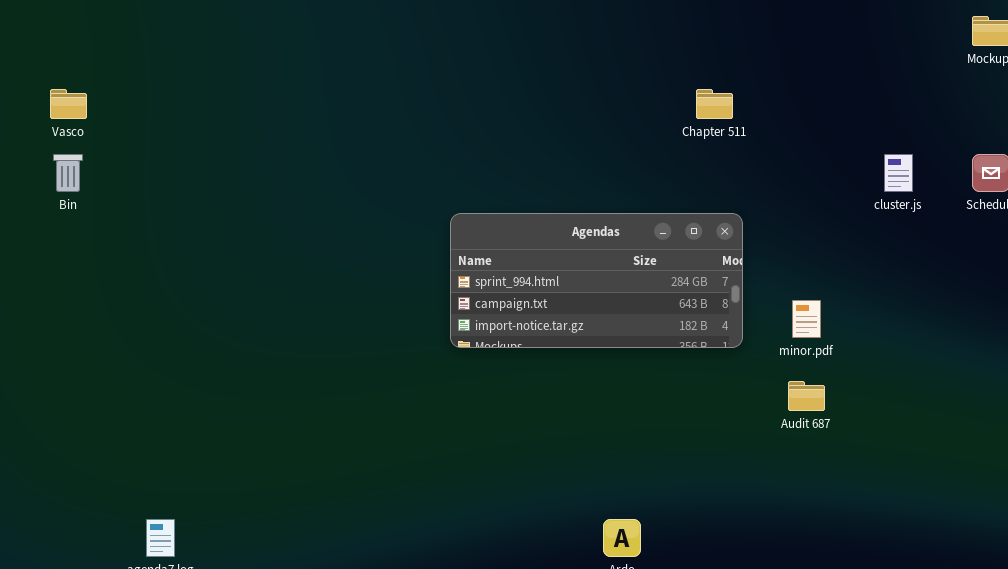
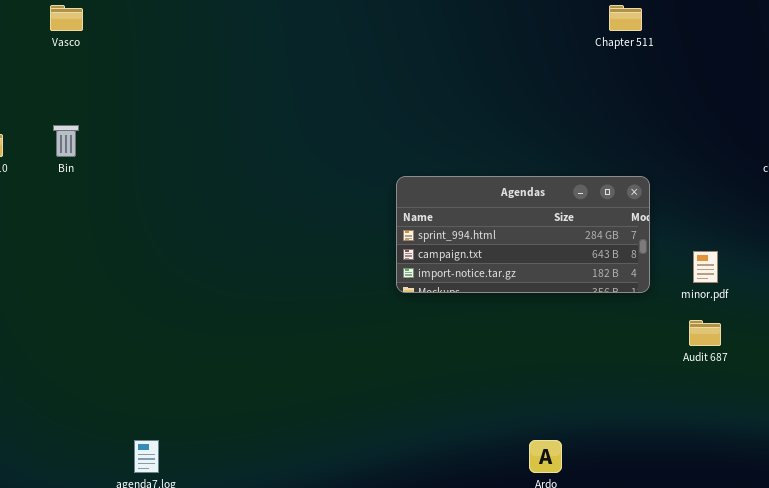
Vasco: [50,89,87,119] -> [50,5,83,31], moved
Chapter 511: [696,89,733,119] -> [609,5,642,31], moved

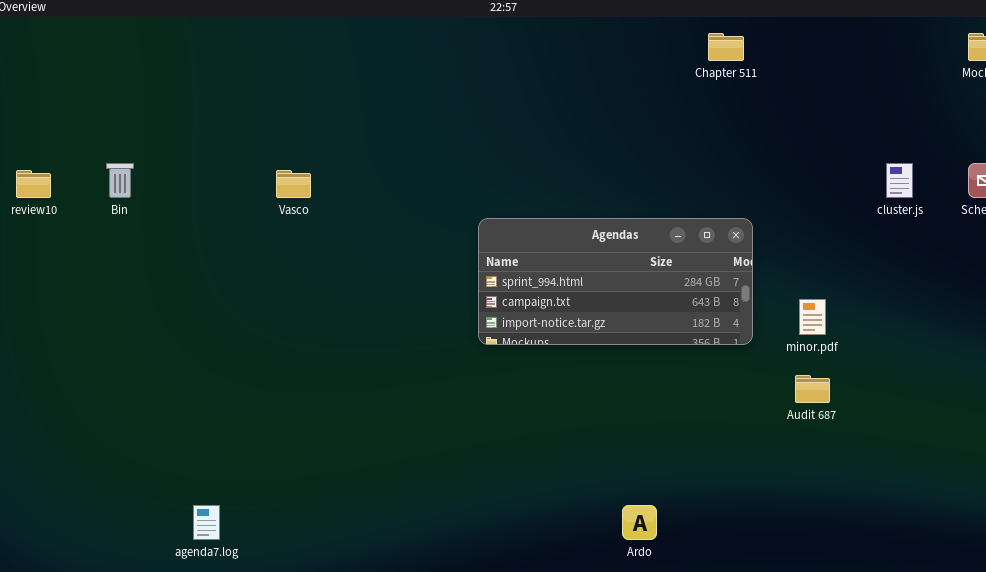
Vasco: [50,5,83,31] -> [276,170,311,198], moved

